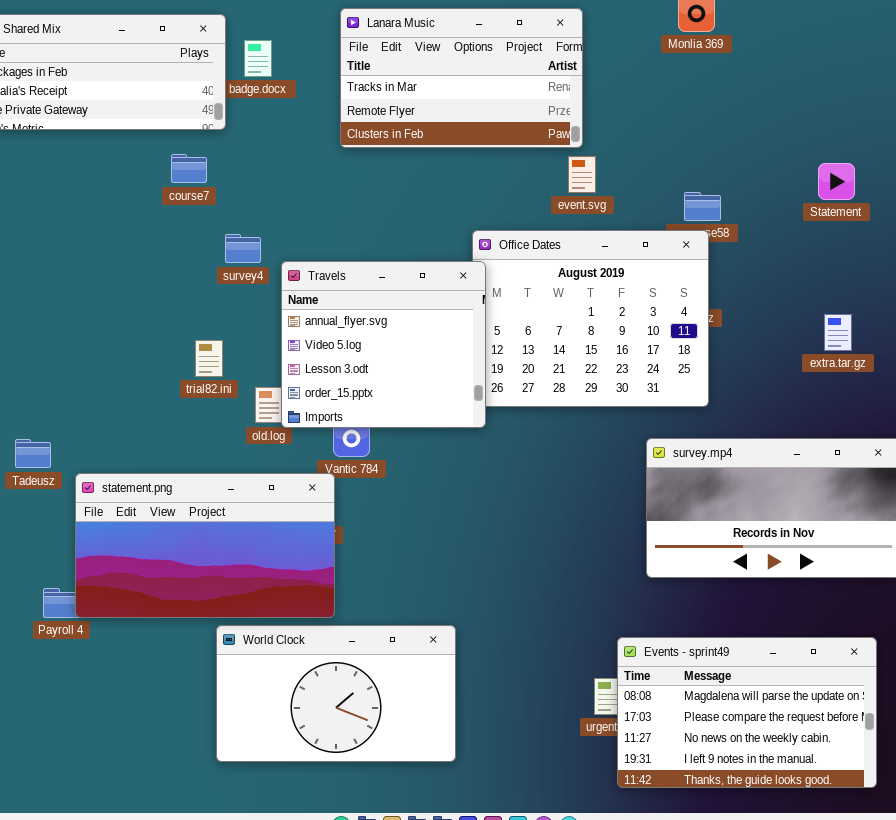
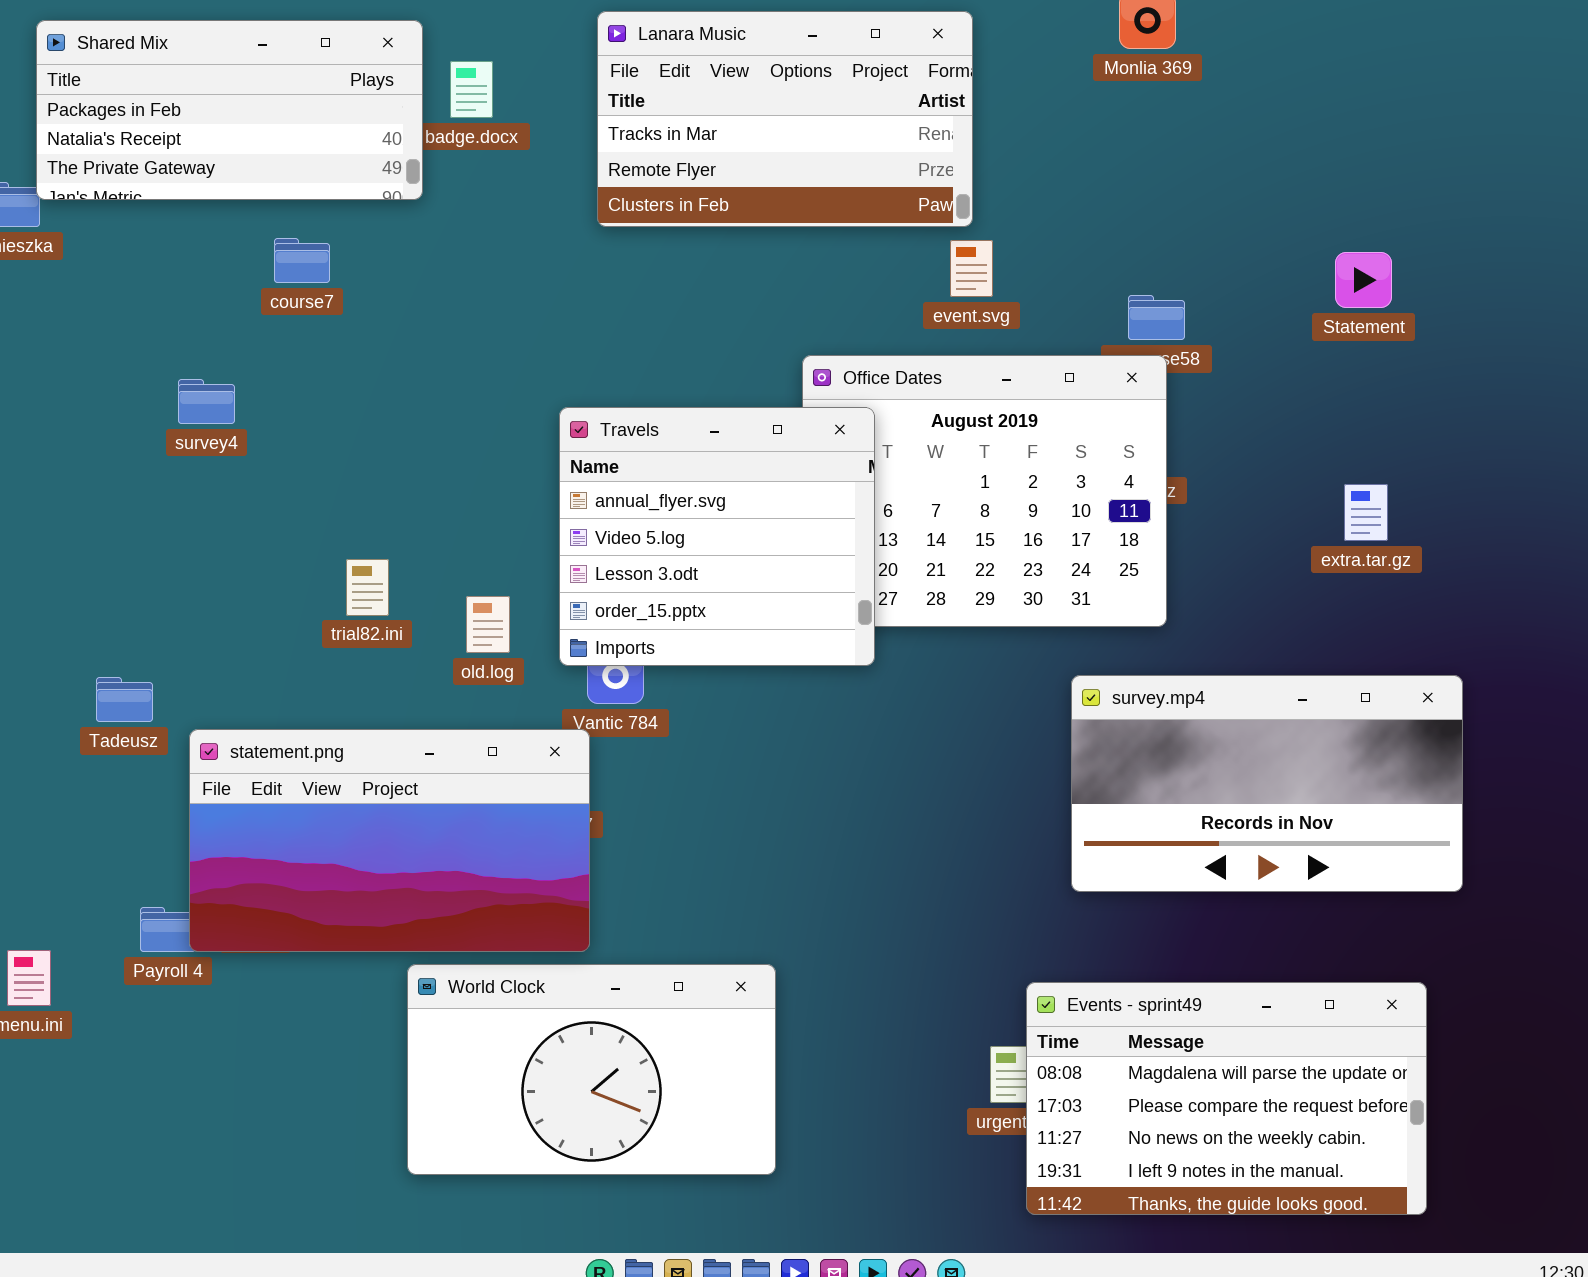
course7: [171,154,207,183] -> [274,238,330,283], moved
survey4: [225,234,261,263] -> [178,379,235,424], moved
Travels: [281,261,486,428] -> [559,407,875,666], moved
trial82.ini: [195,340,223,377] -> [346,559,389,616], moved

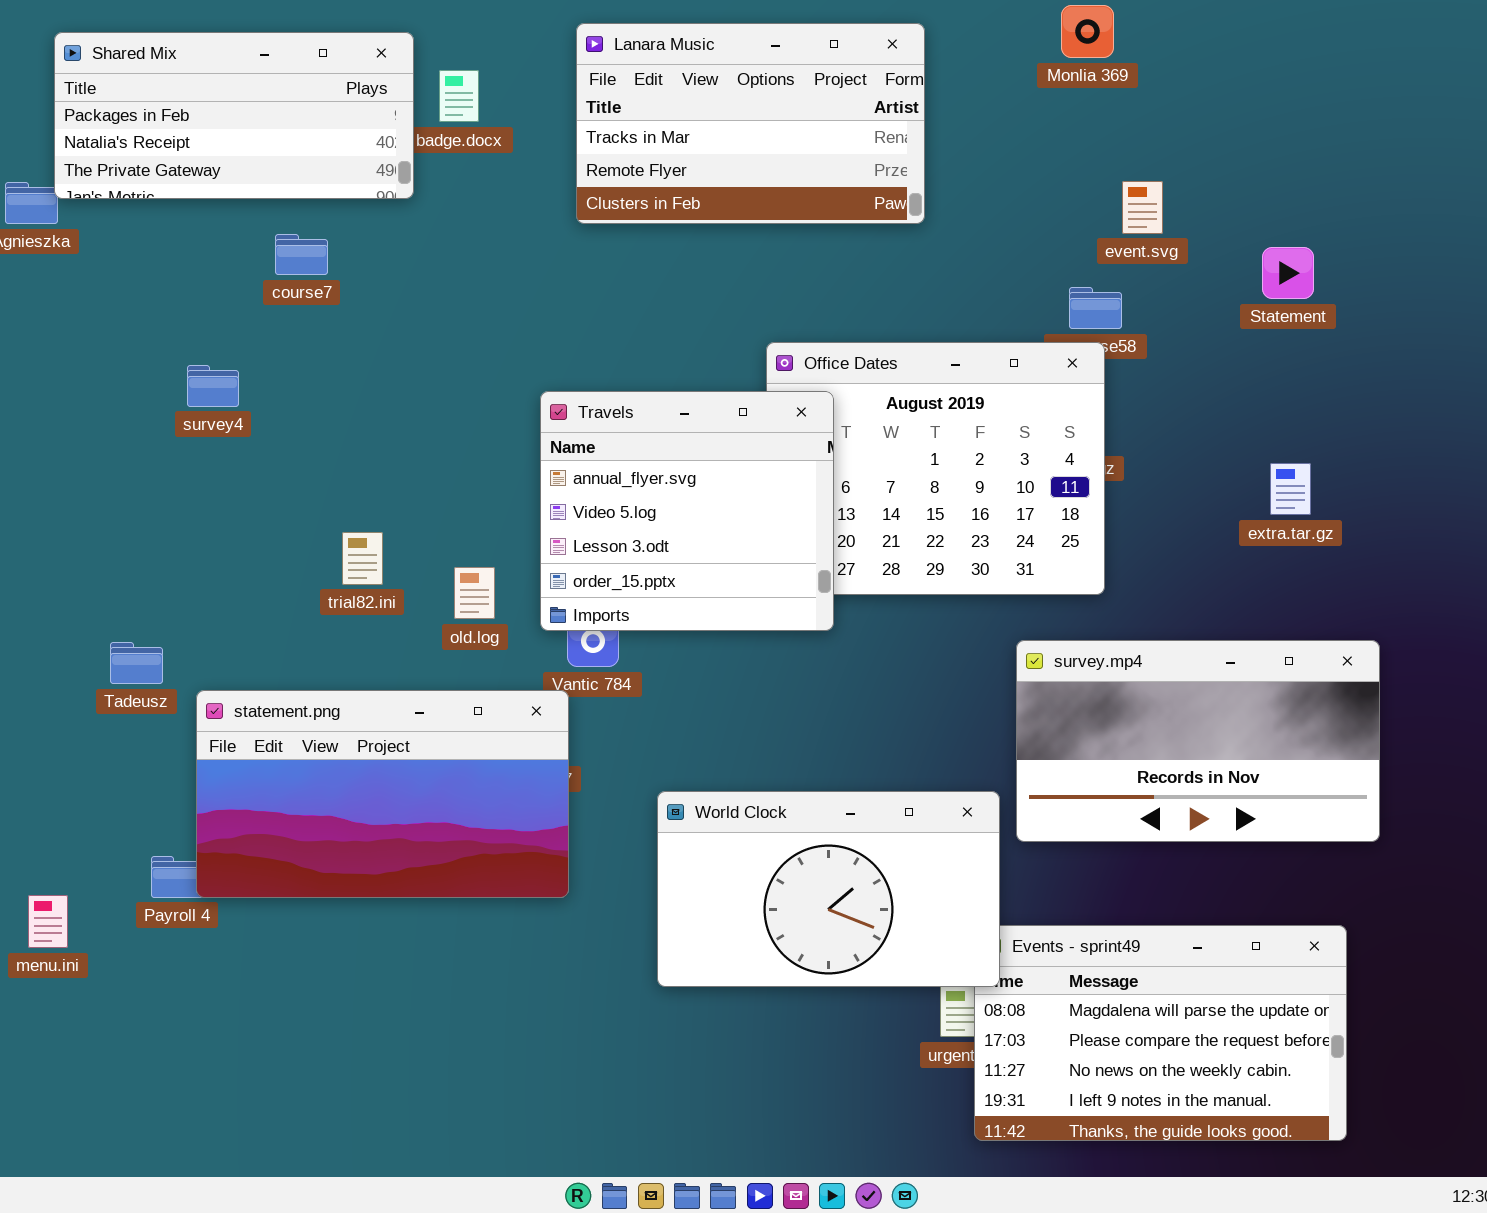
event.svg: [950,240,993,297] -> [1122,181,1163,234], moved
World Clock: [407,964,776,1175] -> [657,791,1000,987], moved

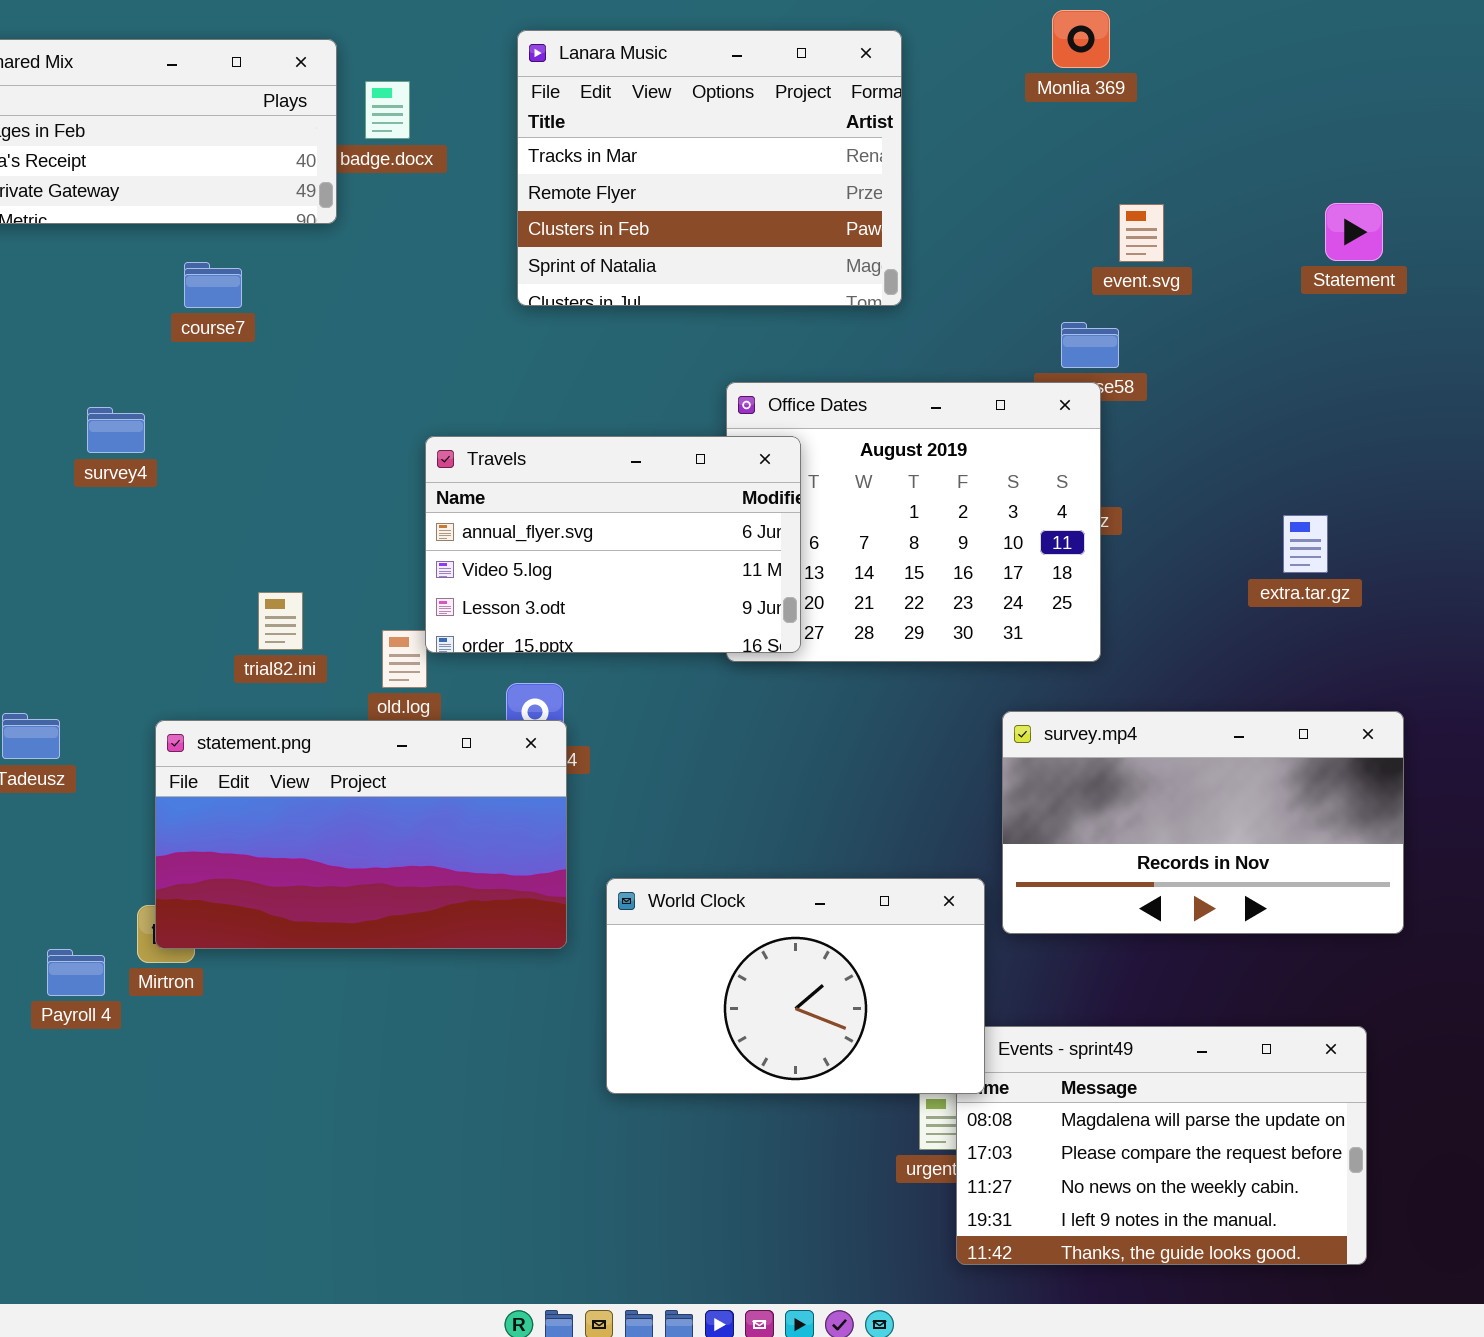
Lanara Music: [576,23,925,224] -> [517,30,902,306], resized
Statement: [1262,247,1314,299] -> [1325,203,1383,261], moved
Travels: [540,391,834,631] -> [425,436,801,653], resized
statement.png: [196,690,569,898] -> [155,720,567,949], moved

